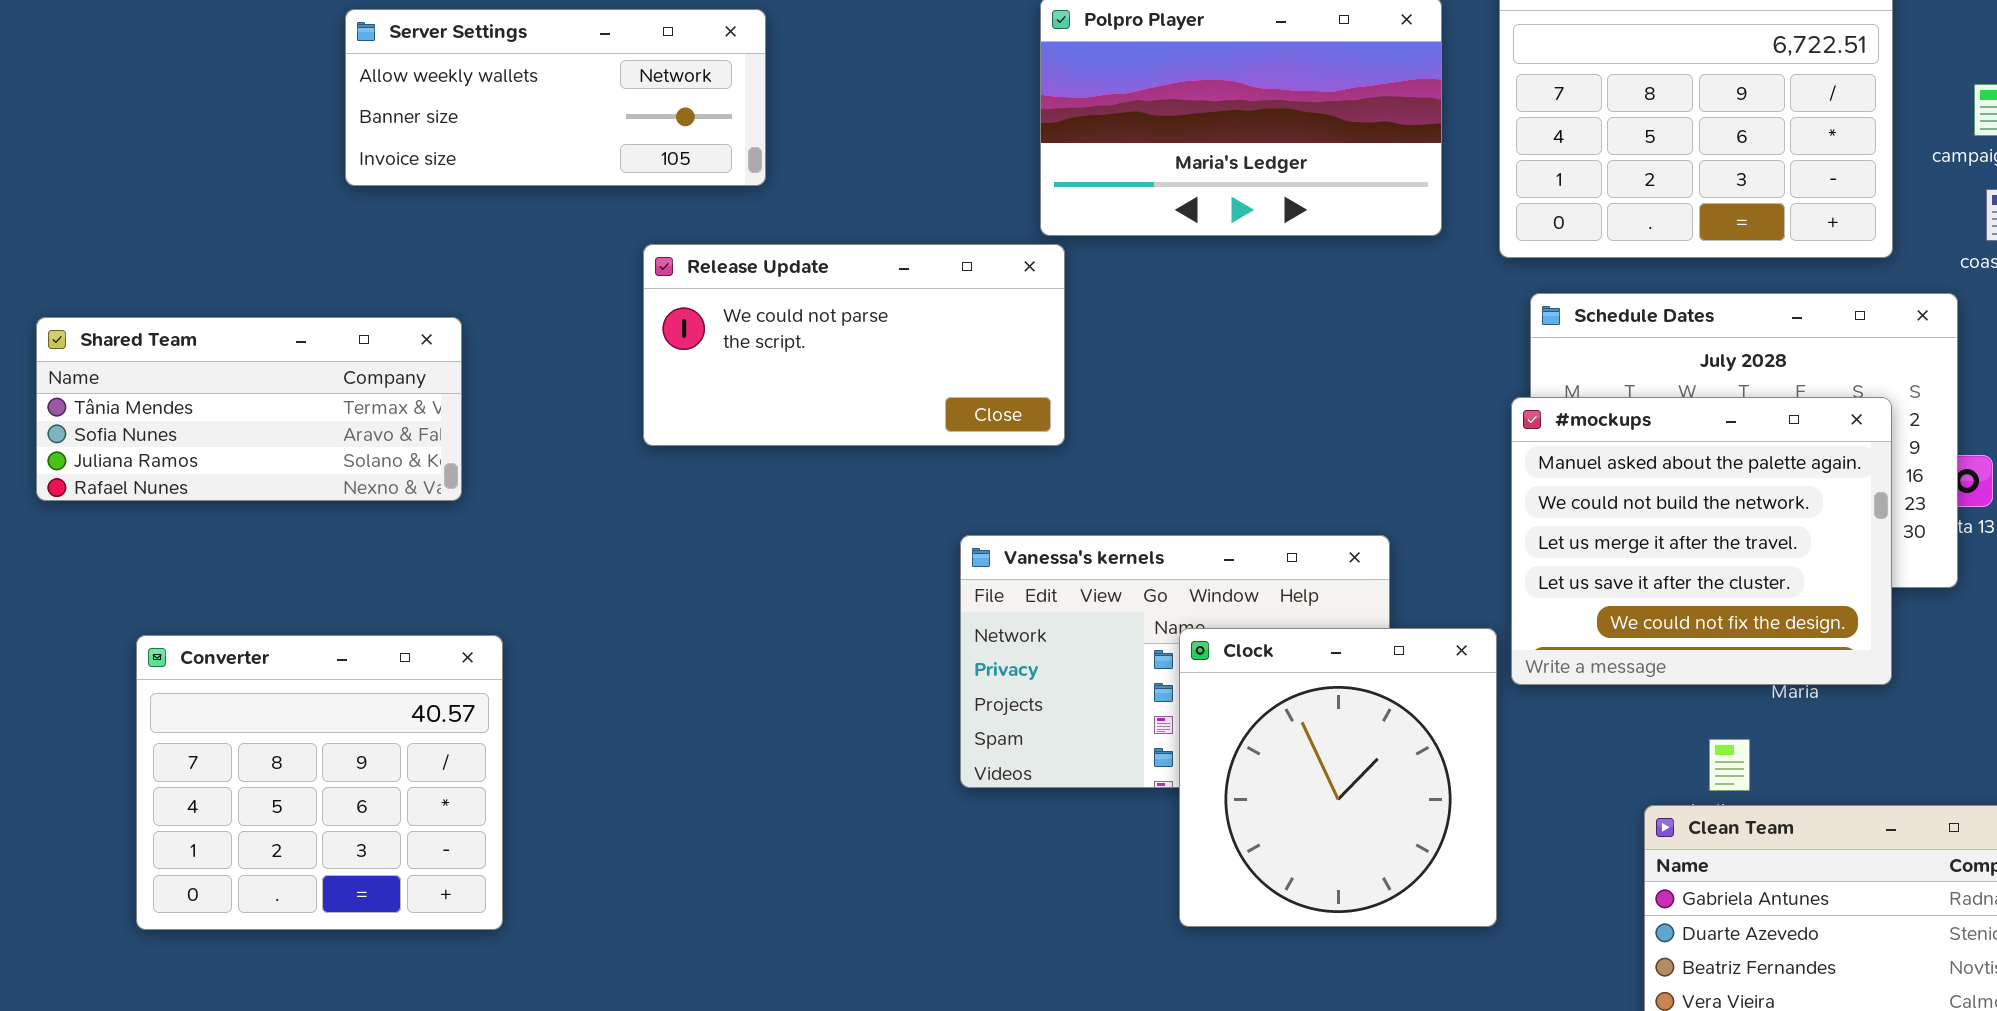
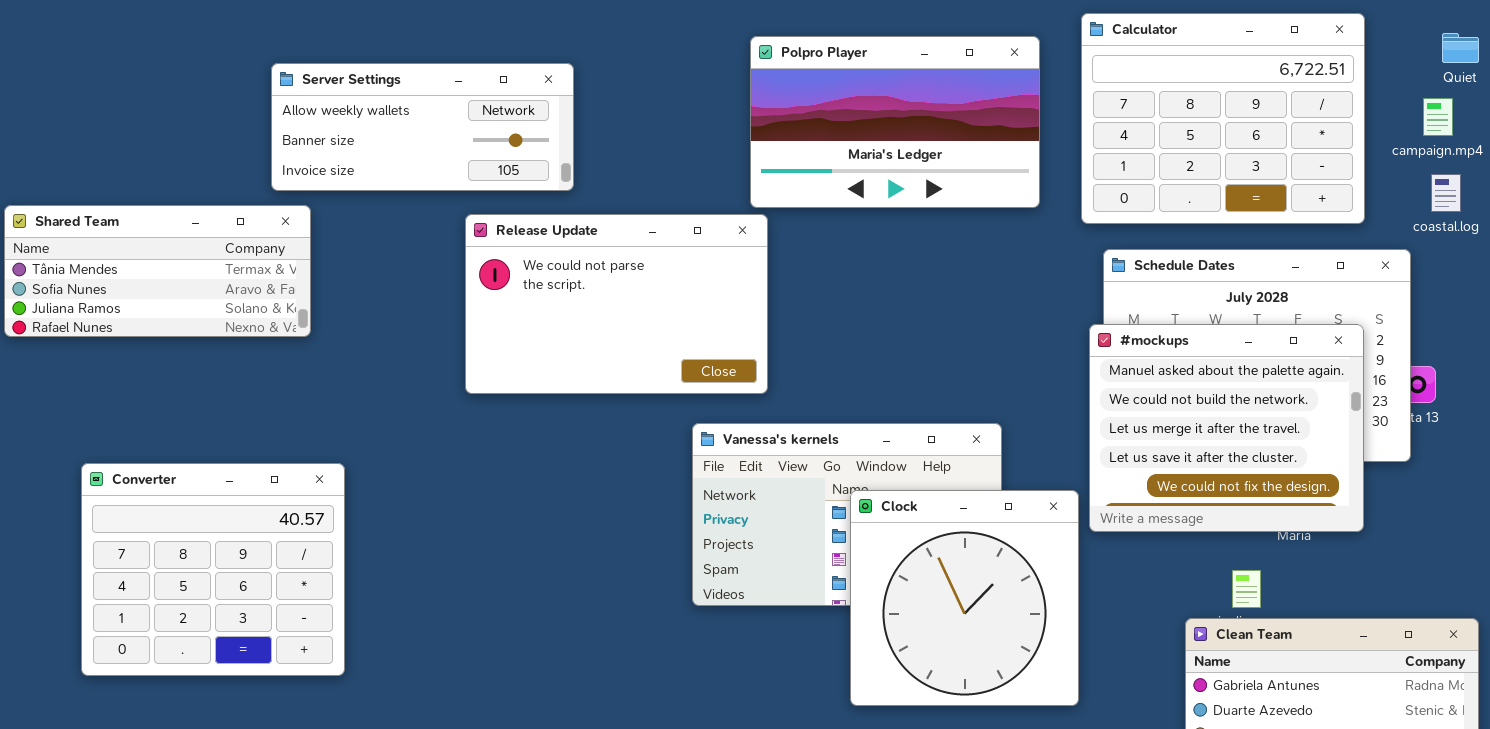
Server Settings: [345,9,766,186] -> [271,63,574,191], moved
Release Update: [643,244,1065,446] -> [465,214,768,394], resized
Shared Team: [36,317,462,501] -> [4,205,311,337], moved
Converter: [136,635,503,930] -> [81,463,345,676], moved

